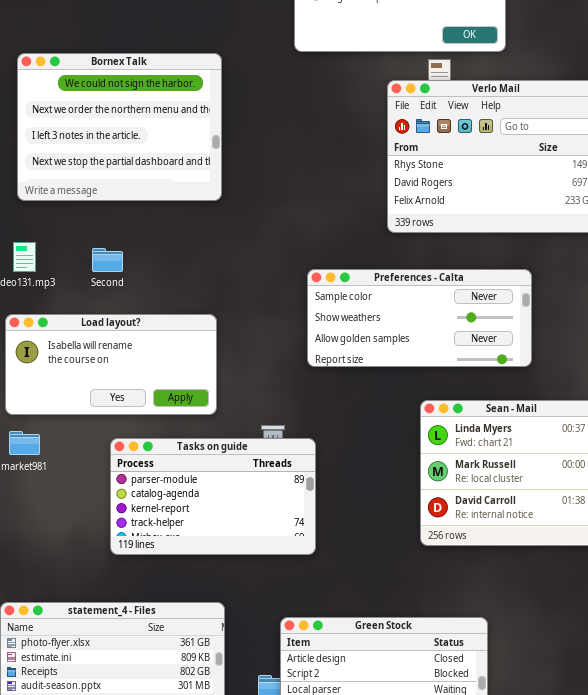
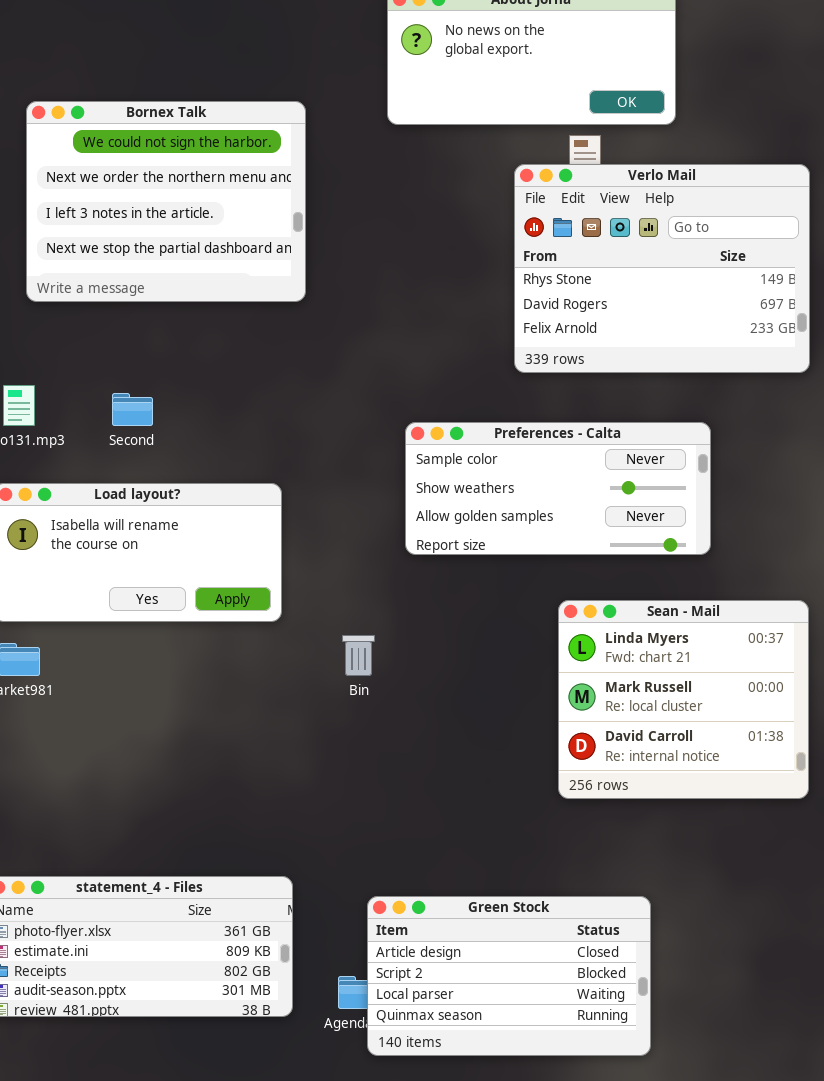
Bornex Talk: [17,53,222,201] -> [26,101,306,302], moved
Tasks on guide: [110,438,316,555] -> none, closed

